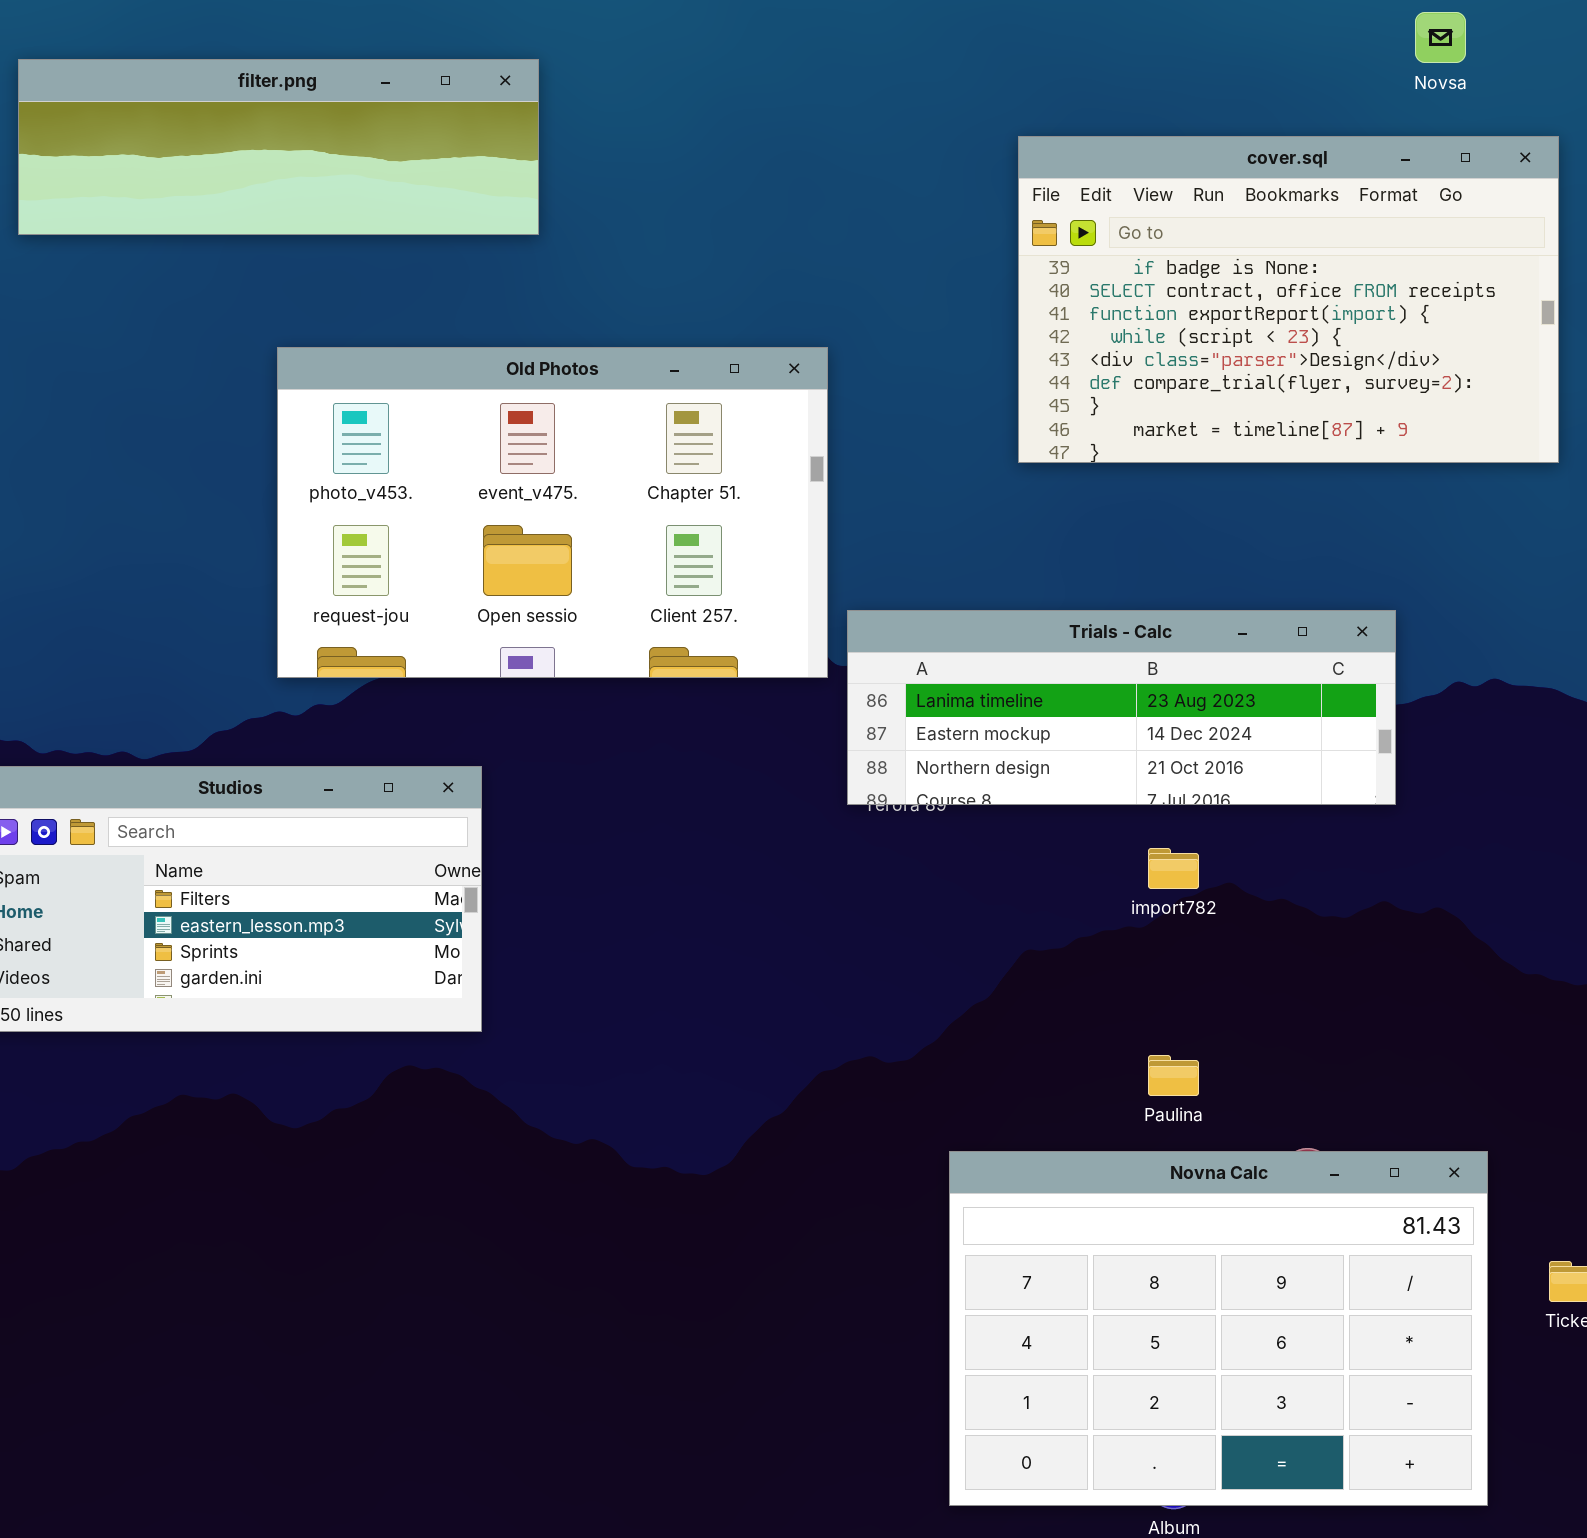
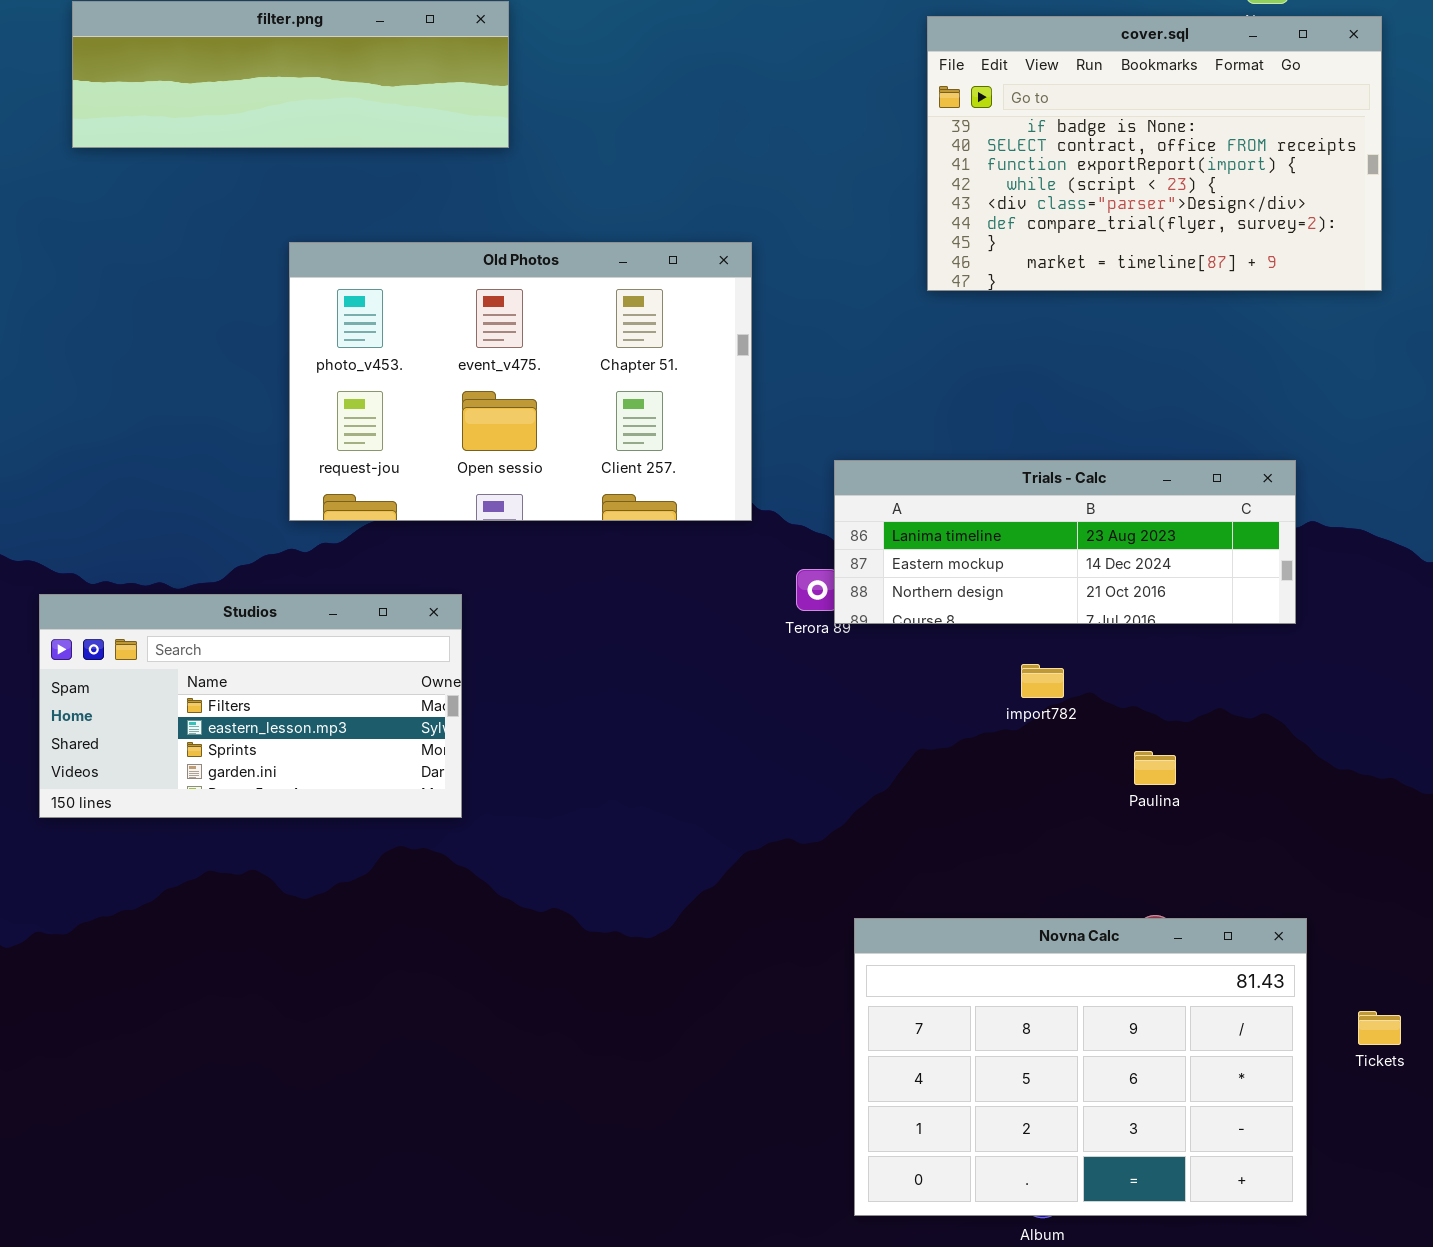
cover.sql: [1018,136,1559,463] -> [927,16,1382,291], moved
Trials - Calc: [847,610,1396,805] -> [834,460,1296,624], moved
Paulina: [1148,1055,1199,1096] -> [1134,751,1176,785], moved

